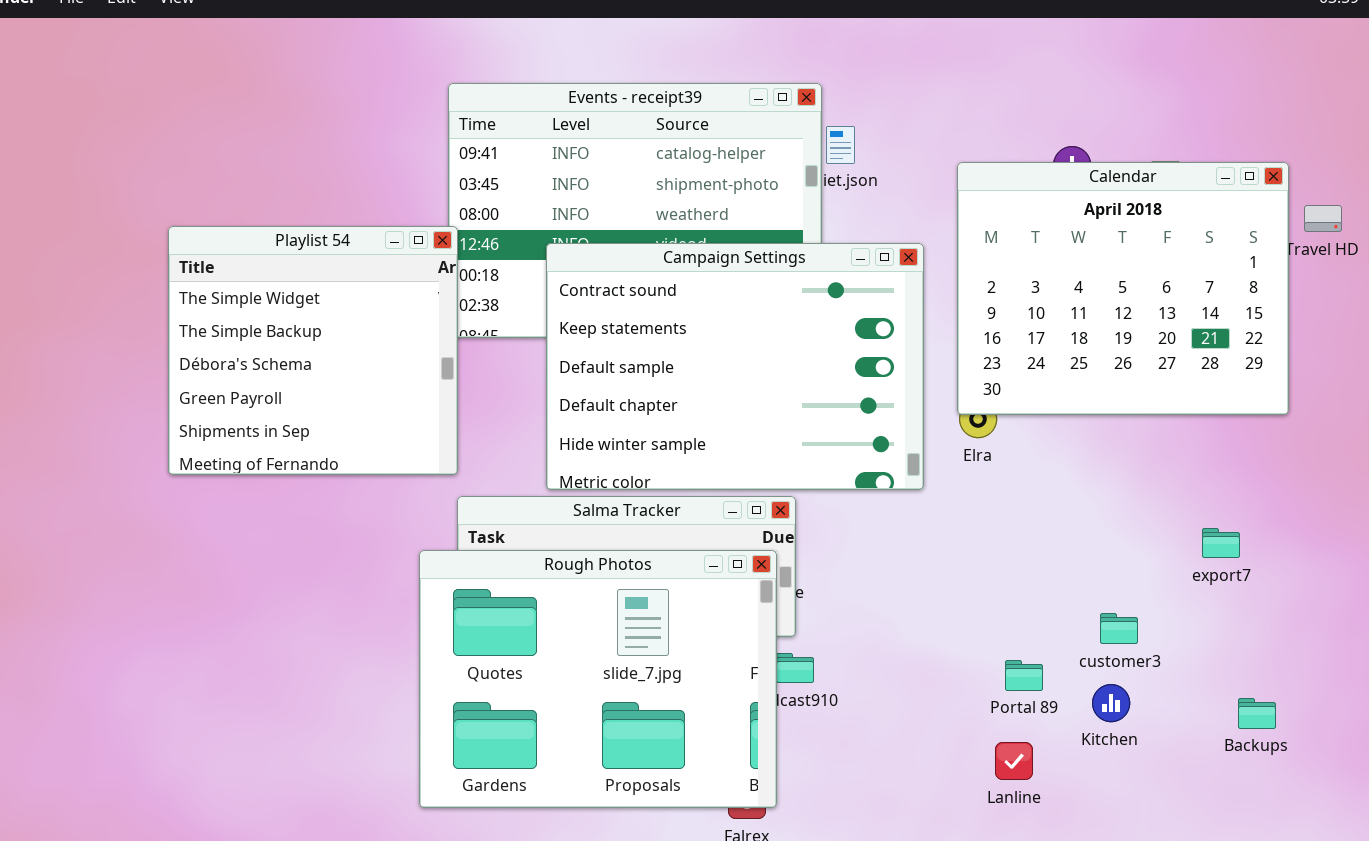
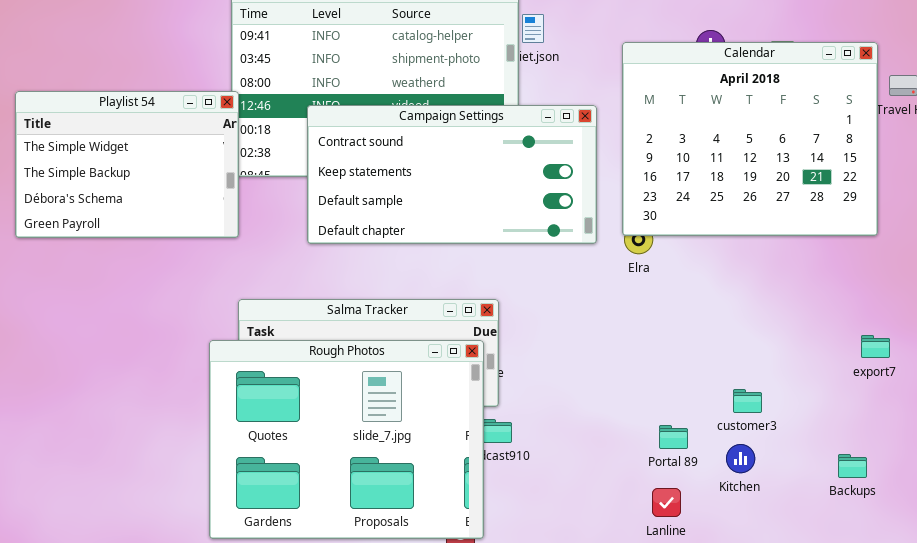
Playlist 54: [168,226,458,475] -> [15,91,239,238], resized
Campaign Settings: [546,243,924,490] -> [307,105,597,244], resized
export7: [1202,528,1240,558] -> [861,335,890,358], moved

